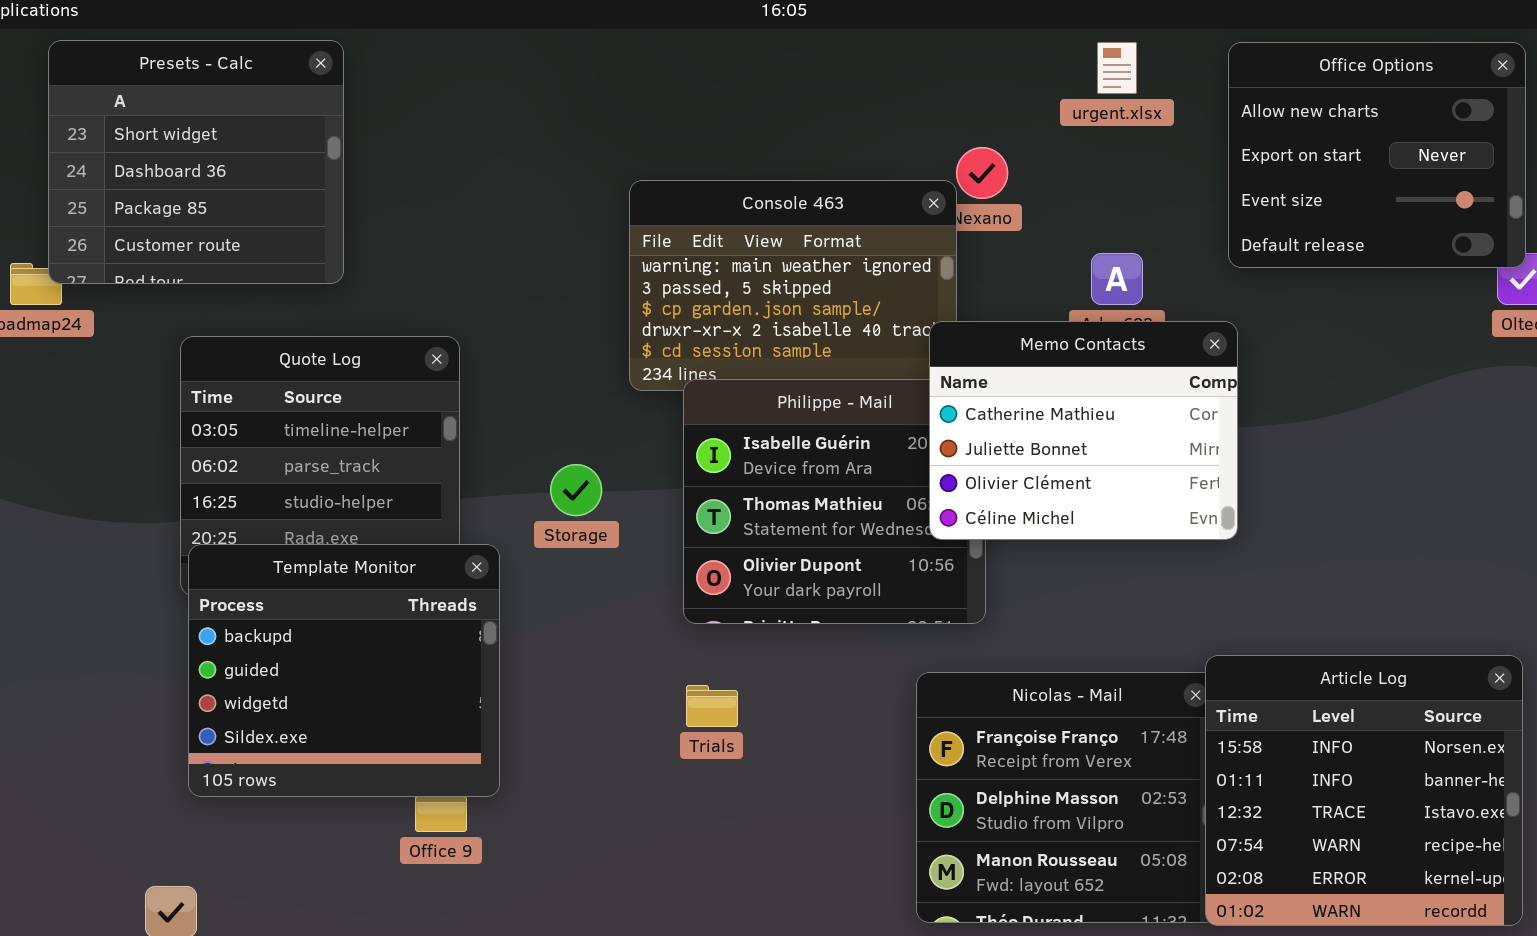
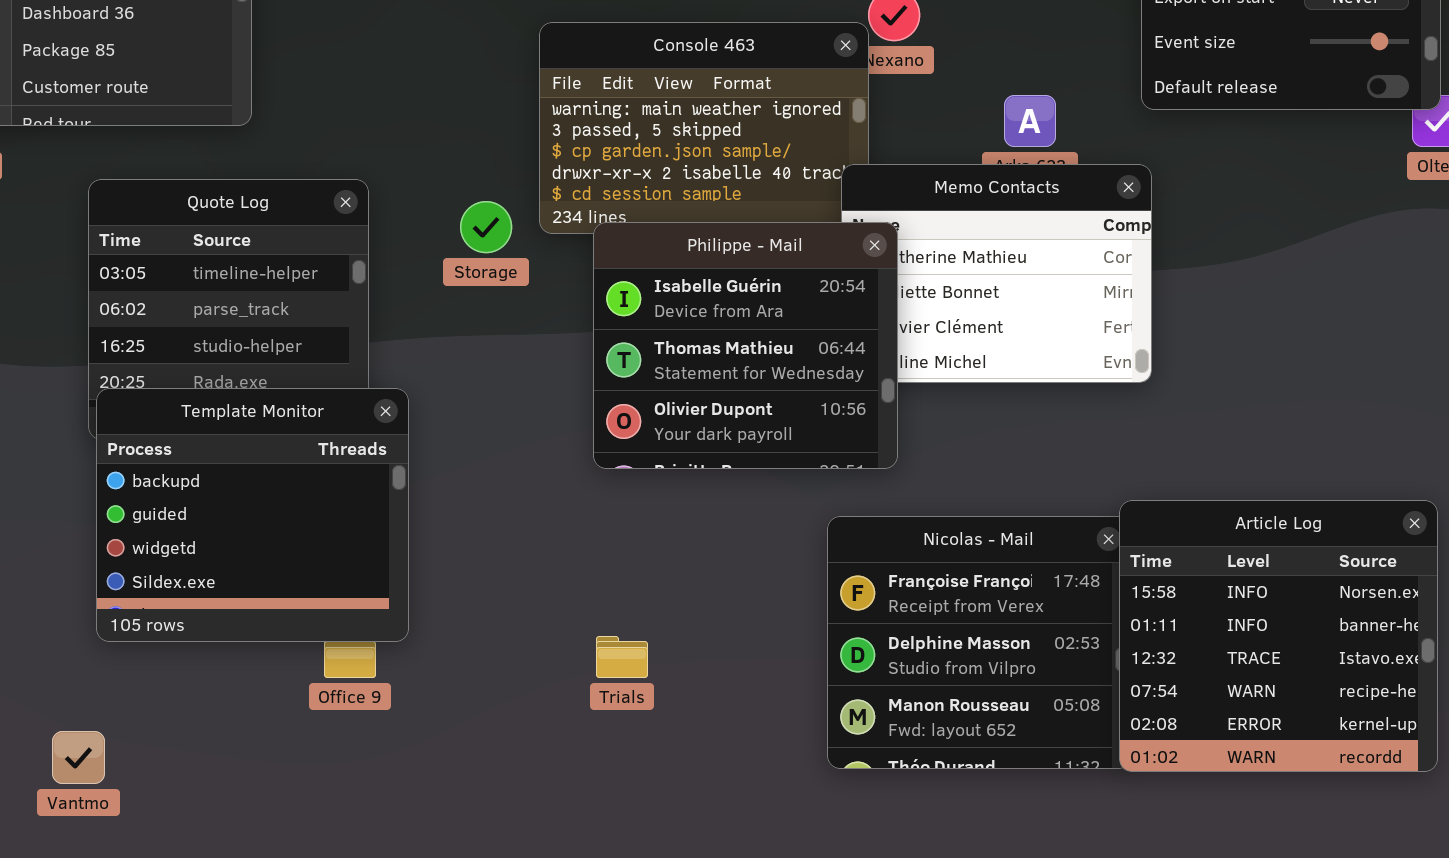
Philippe - Mail: [683,379,986,624] -> [593,222,898,469], raised
Storage: [550,464,602,516] -> [460,201,512,253], moved
Trials: [686,685,738,727] -> [596,636,648,678], moved

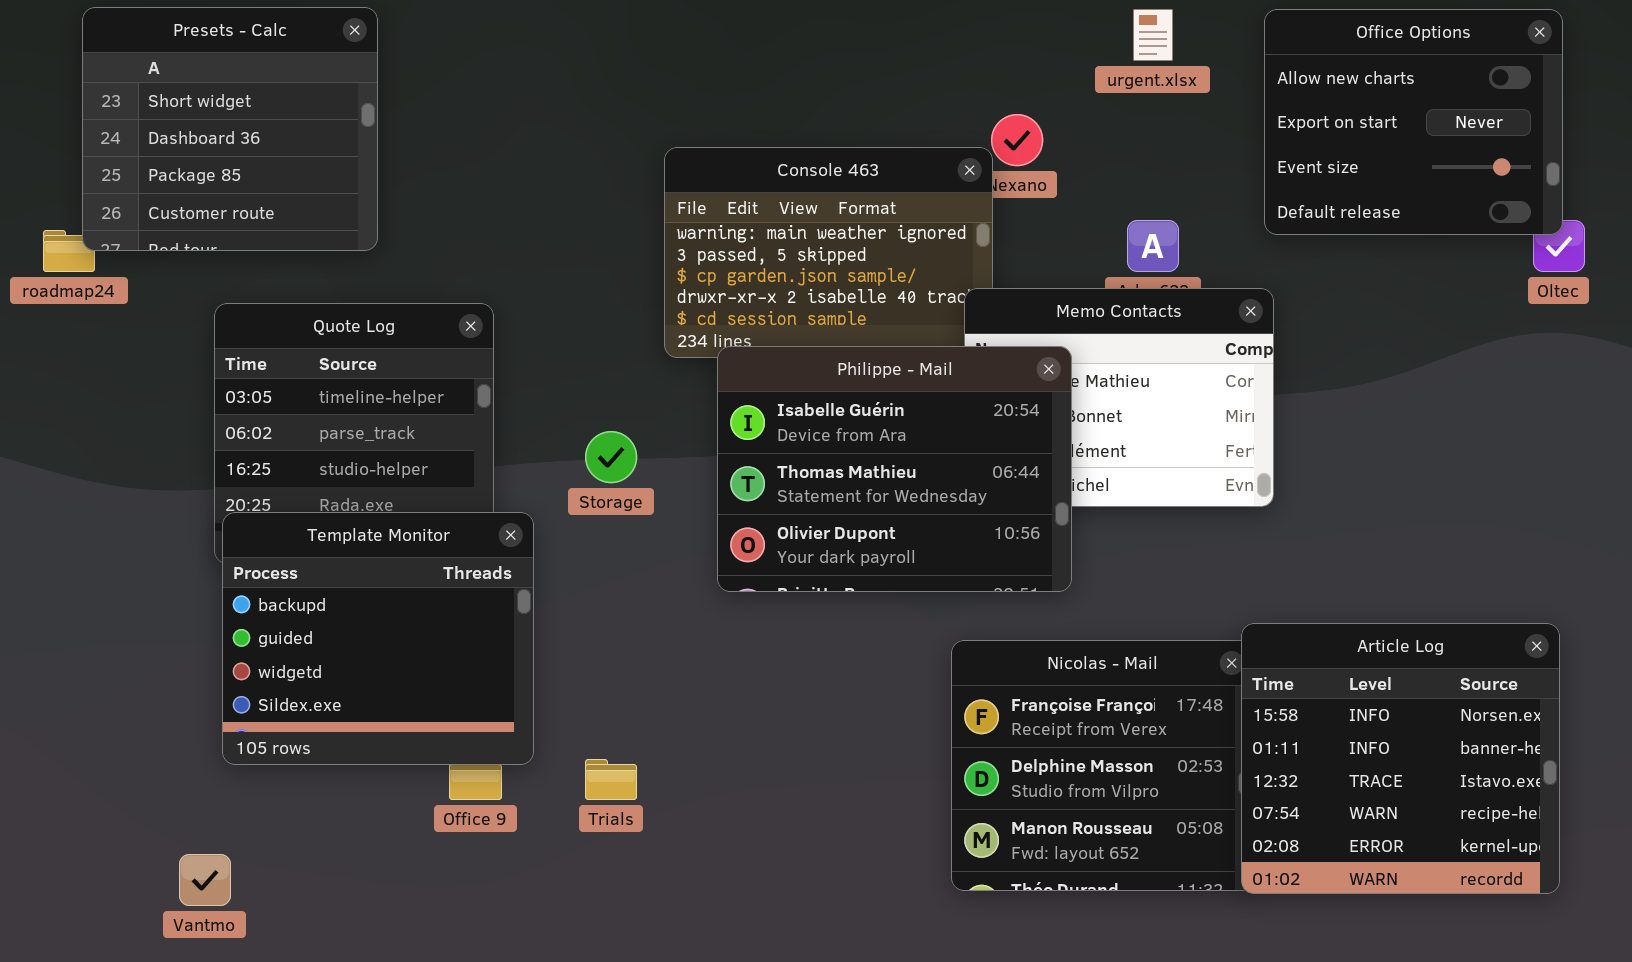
Storage: [460,201,512,253] -> [585,431,637,483], moved
Philippe - Mail: [593,222,898,469] -> [717,346,1072,592], resized
Trials: [596,636,648,678] -> [585,759,637,800], moved

